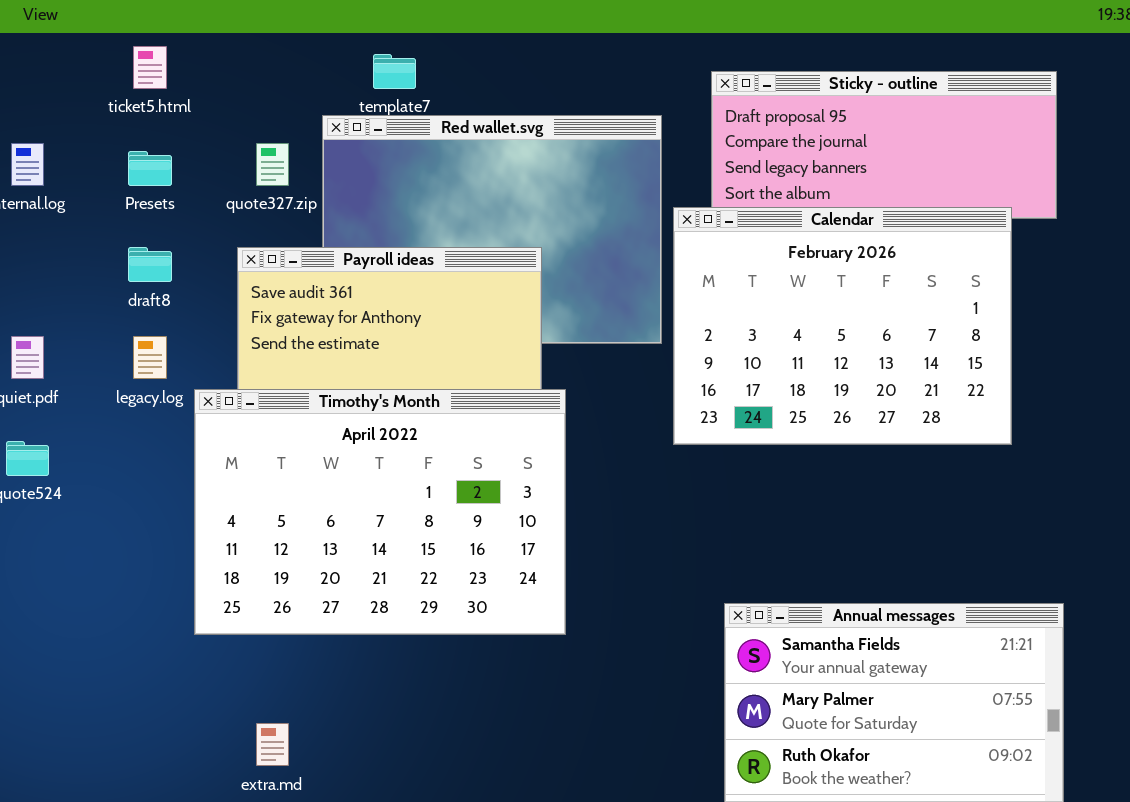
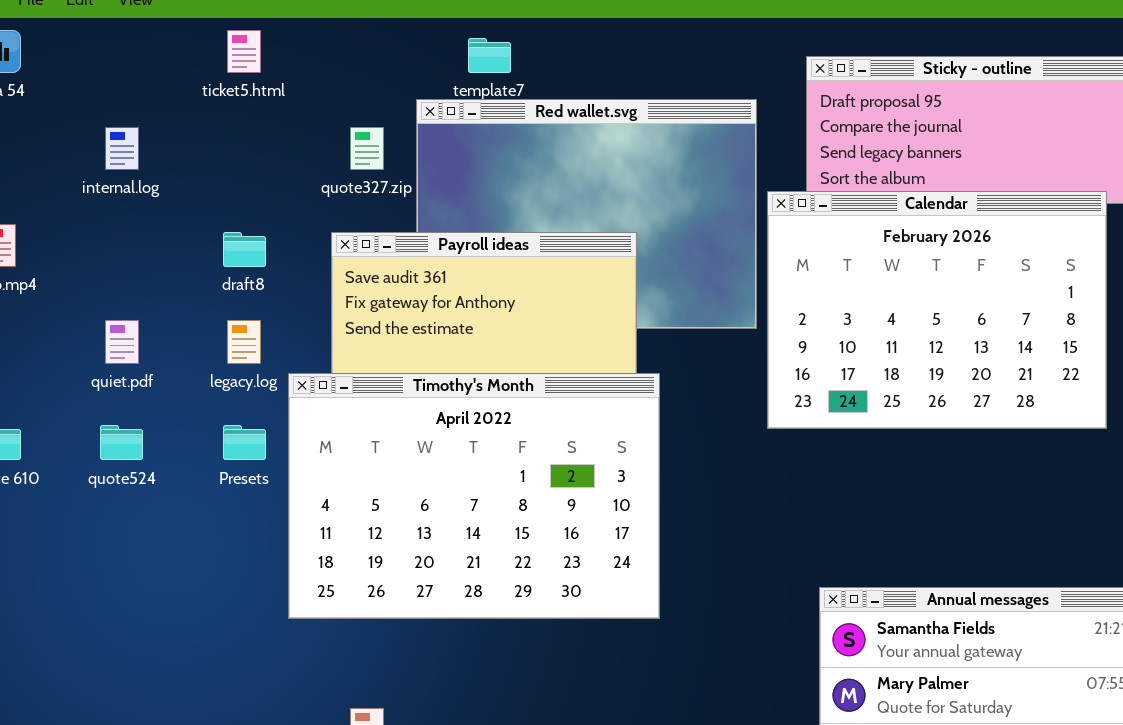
Presets: [128,151,172,186] -> [223,425,266,460], moved

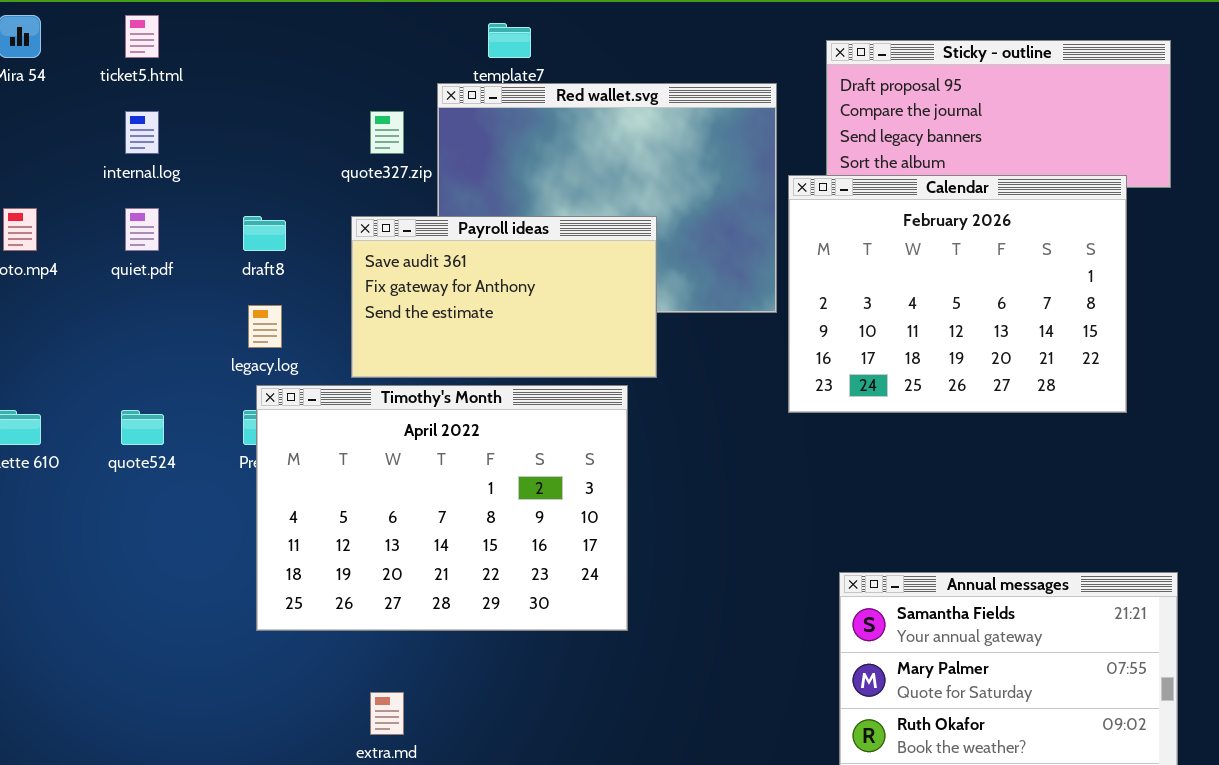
ticket5.html: [227,30,261,73] -> [125,15,159,58], moved
quiet.pdf: [105,320,139,364] -> [125,208,159,251], moved
Timothy's Month: [288,373,660,619] -> [256,385,628,631], moved

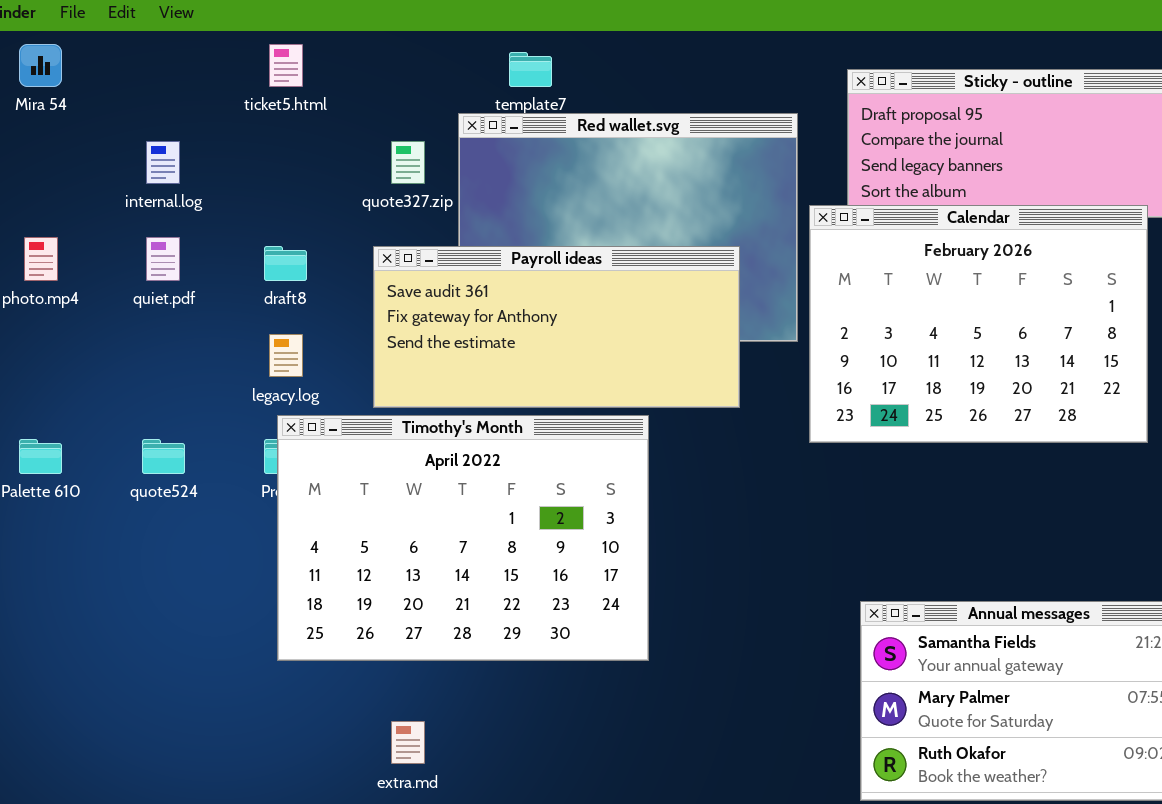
ticket5.html: [125,15,159,58] -> [269,44,303,87], moved
Payroll ideas: [351,216,657,378] -> [373,246,740,408], resized

